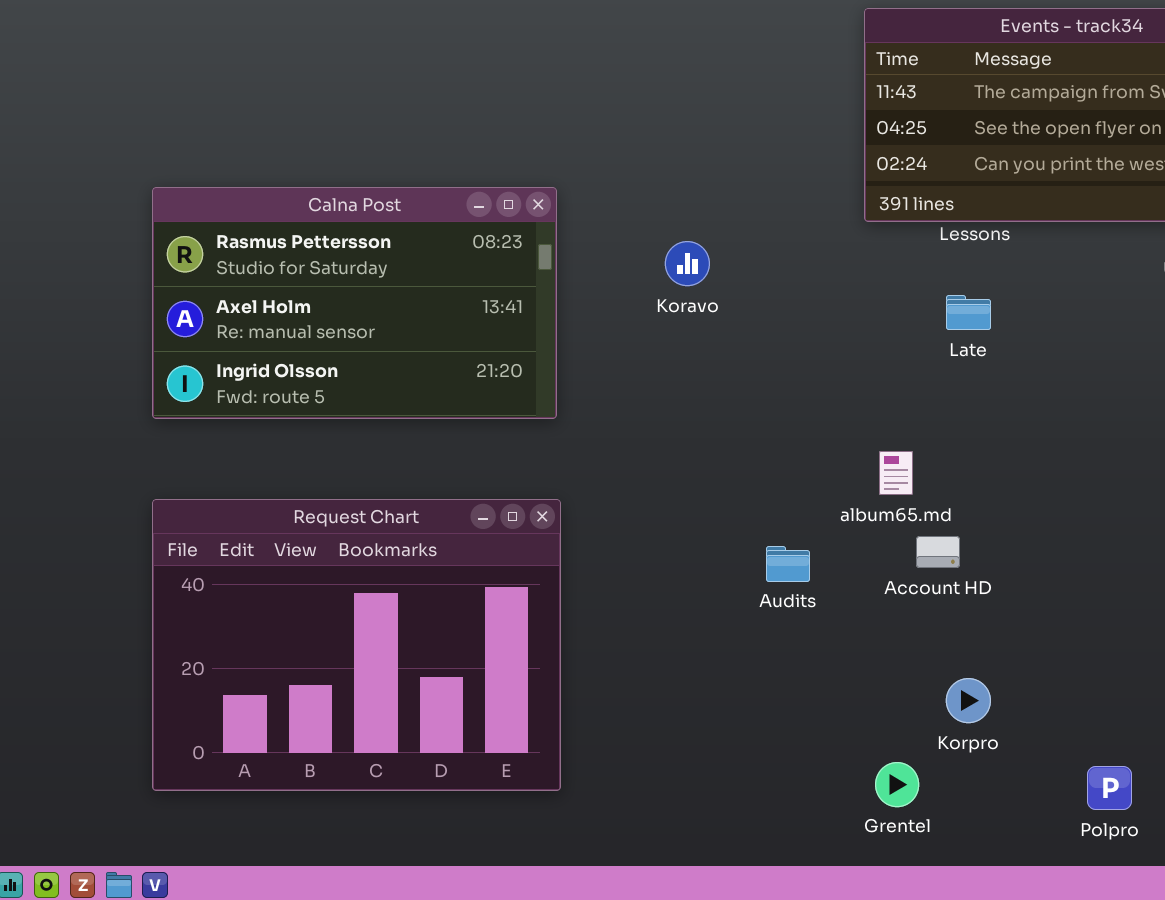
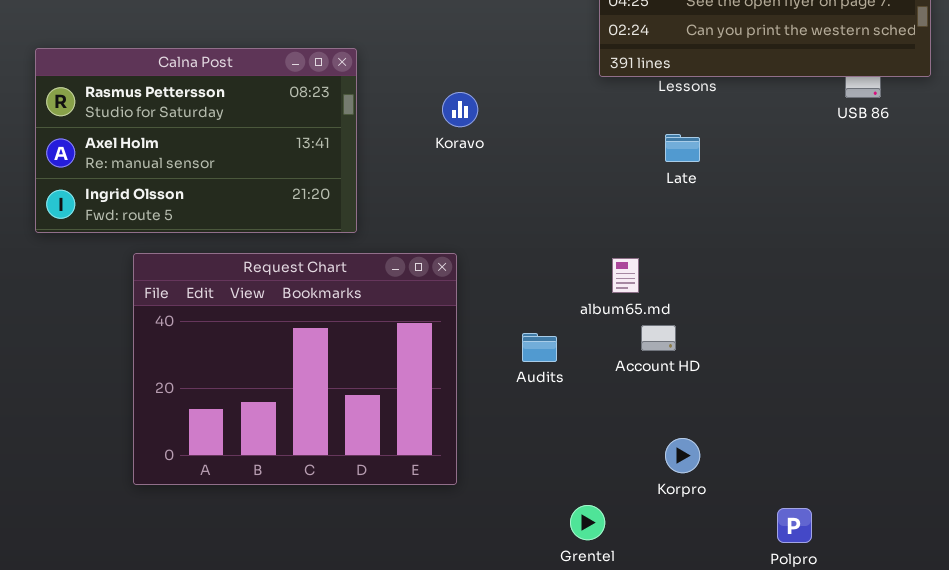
Request Chart: [152,499,561,791] -> [133,253,457,485], moved
Grentel: [875,762,919,807] -> [570,505,605,540], moved

